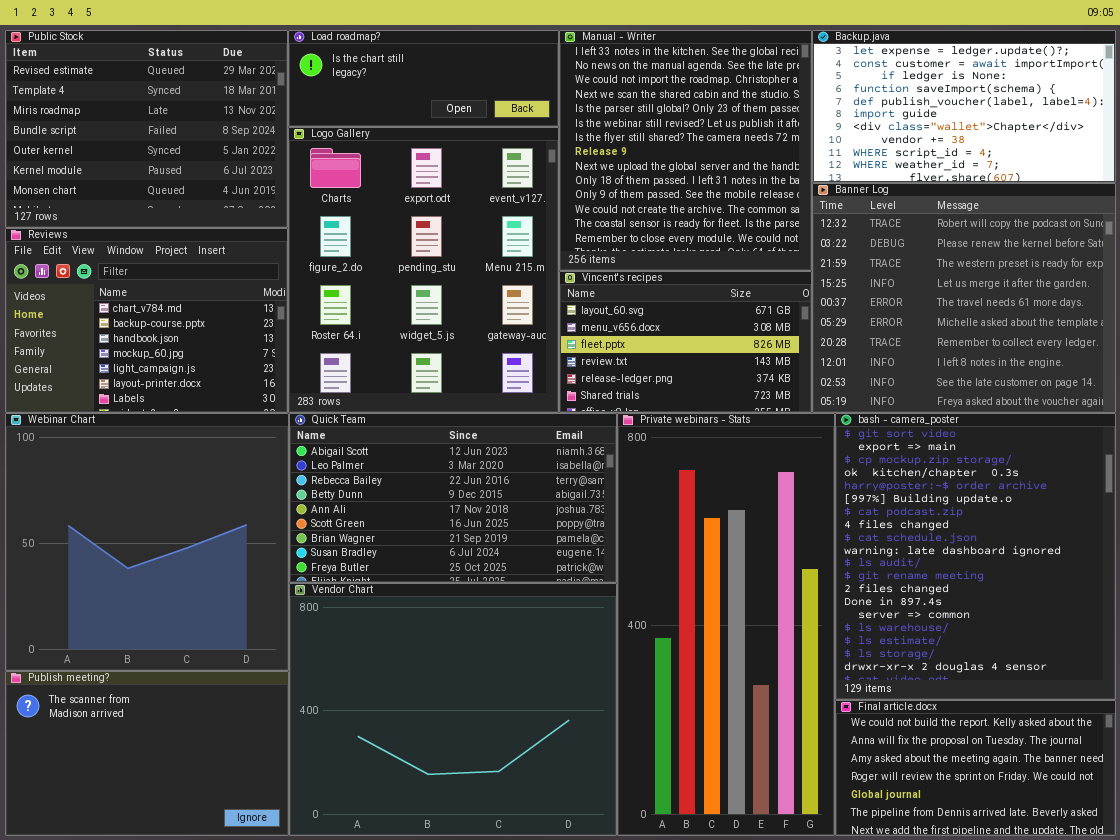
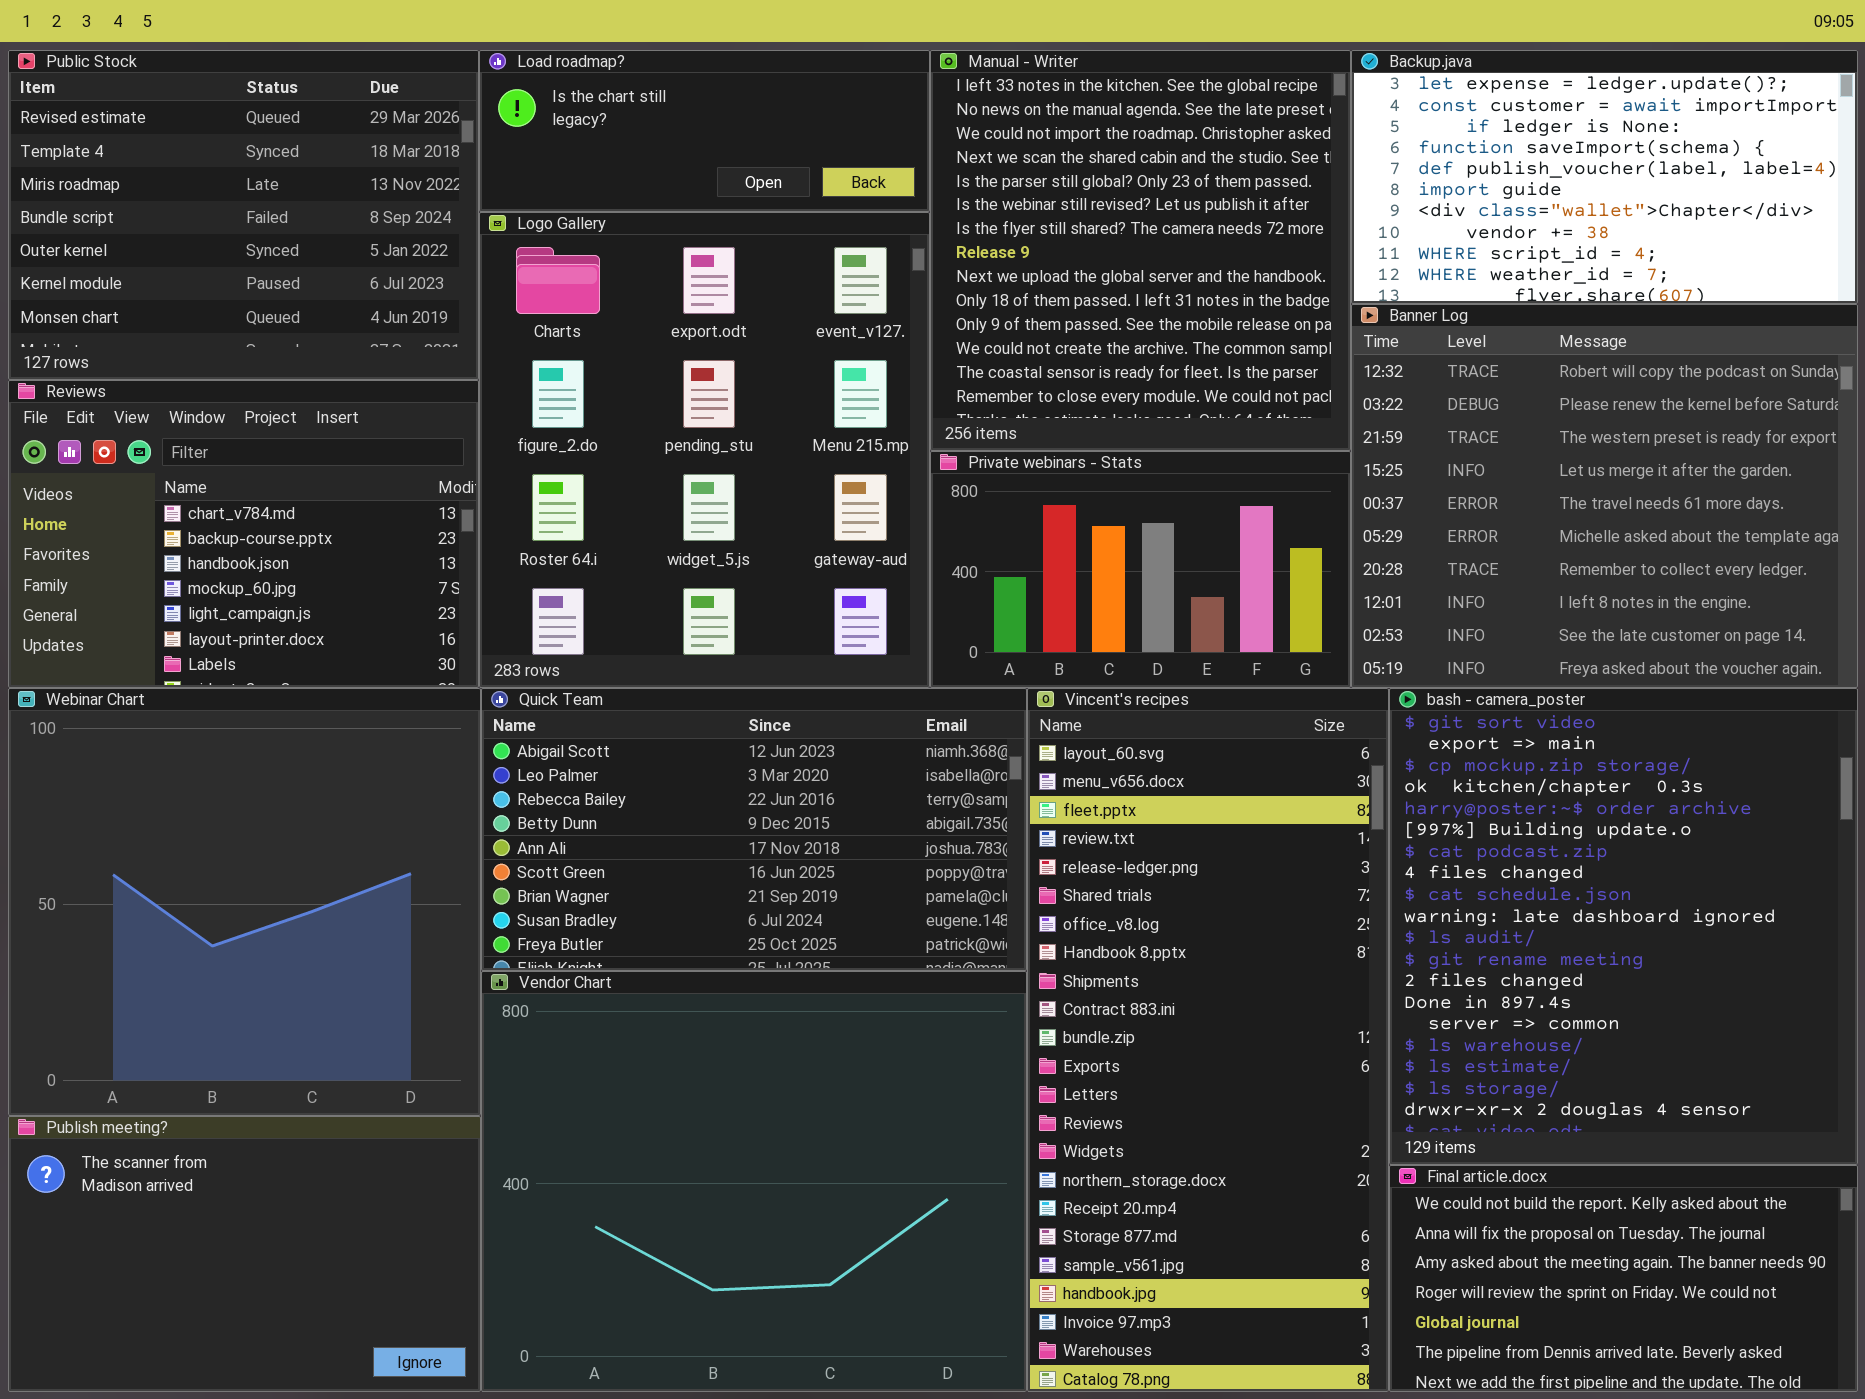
Vincent's recipes: [559,271,812,413] -> [1027,688,1389,1392], moved, resized
Private webinars - Stats: [617,413,835,836] -> [930,451,1351,688], moved, resized

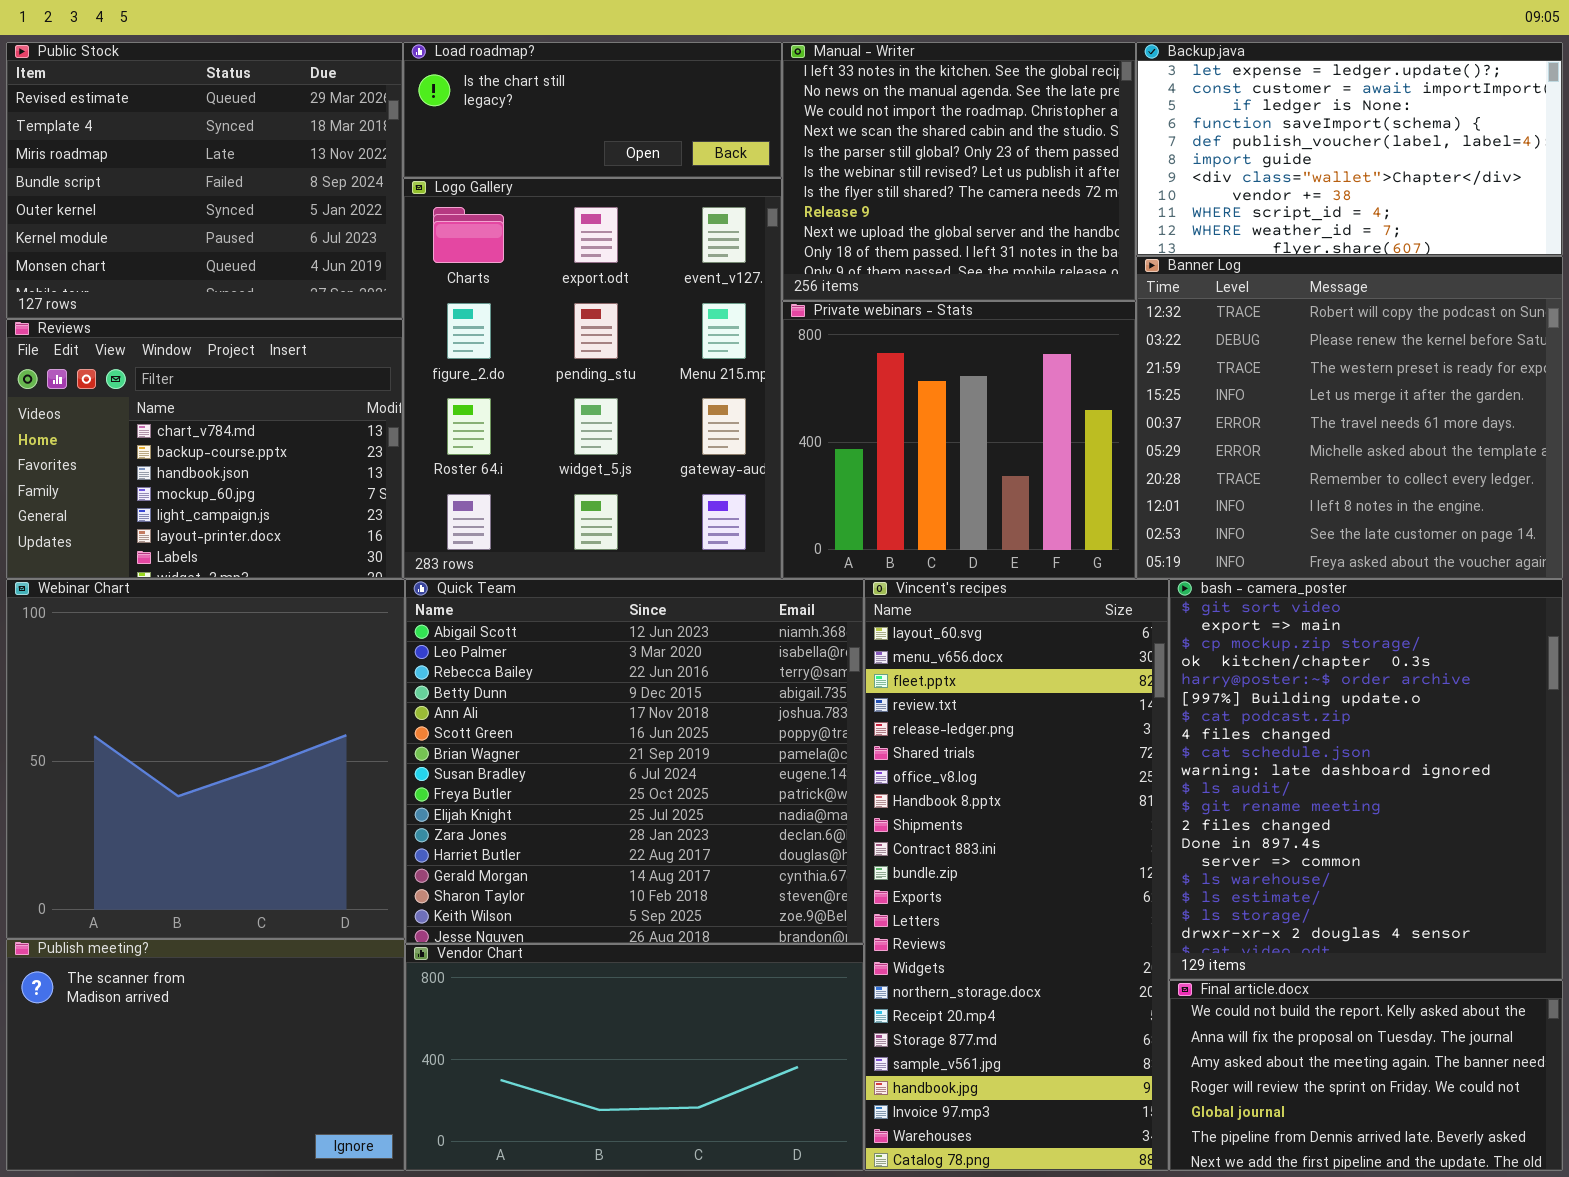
Manual - Writer: [930,50,1351,451] -> [782,42,1136,301], resized
Private webinars - Stats: [930,451,1351,688] -> [782,301,1136,579], resized
Quick Team: [481,688,1027,971] -> [405,579,864,944], resized
Vendor Chart: [481,971,1027,1392] -> [405,944,864,1171], resized

